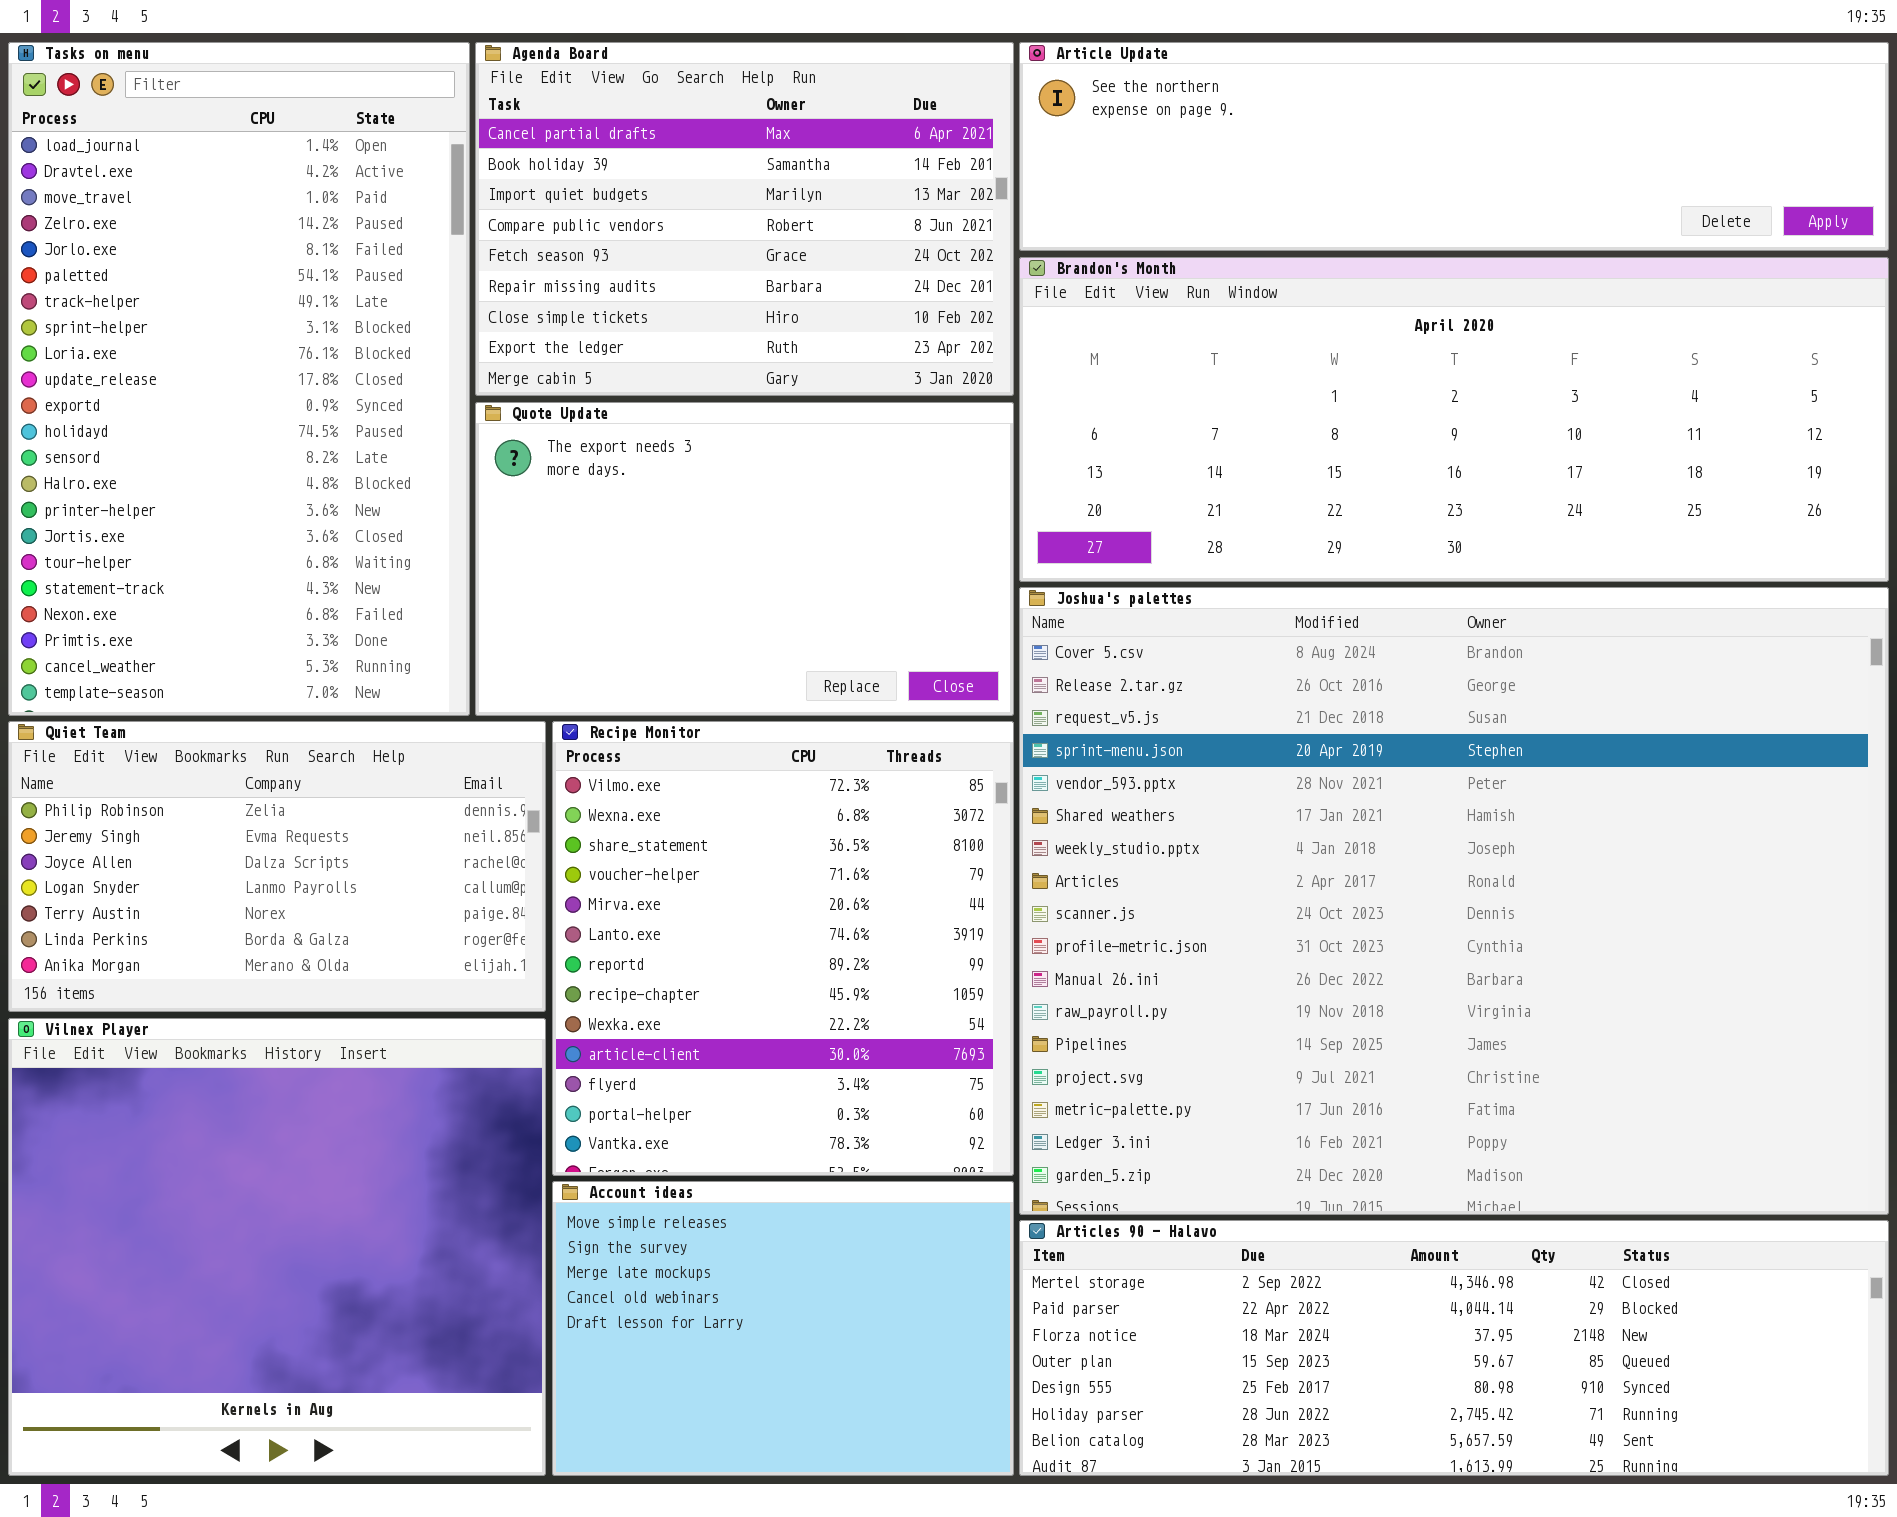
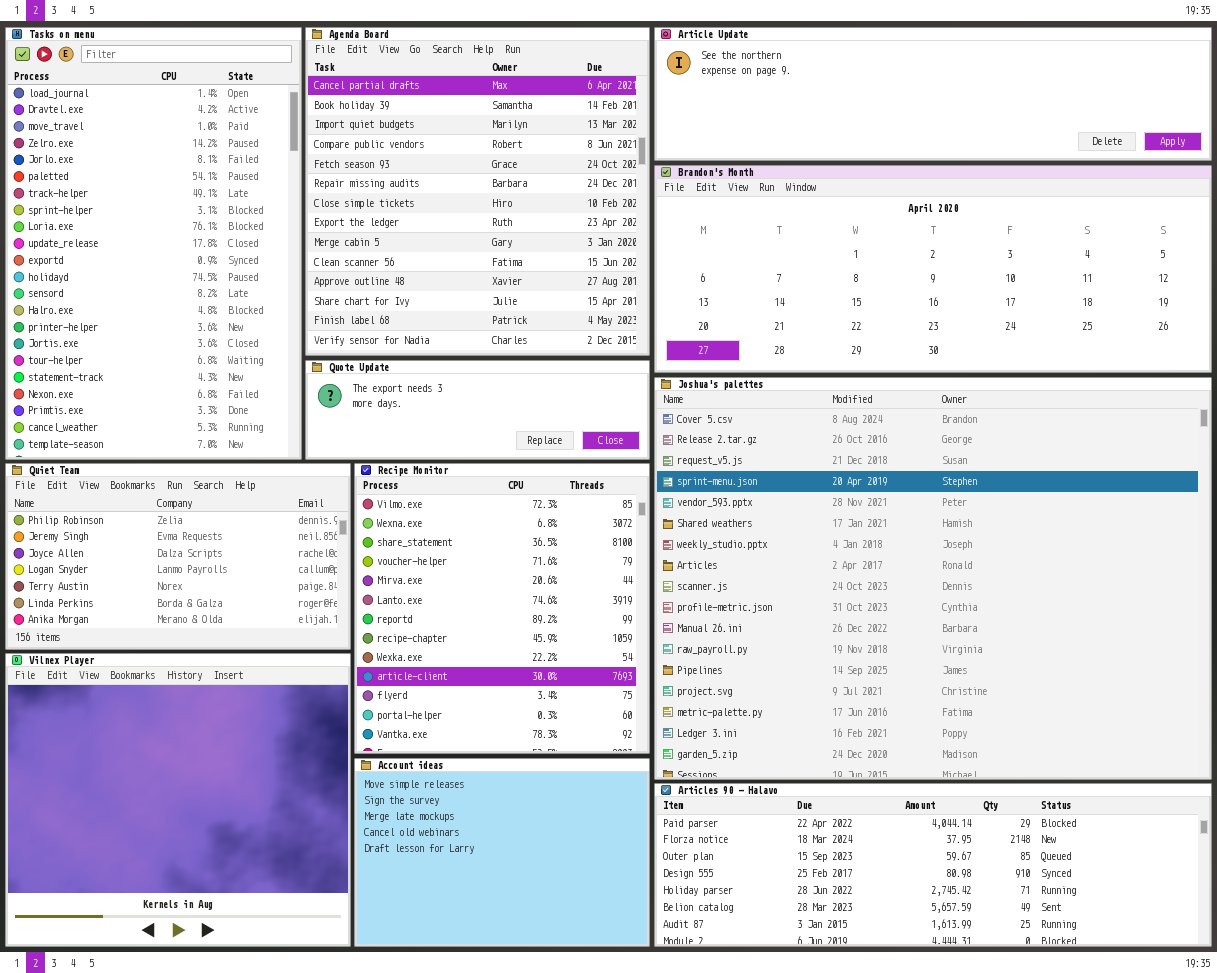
Agenda Board: [475,42,1014,396] -> [305,27,650,356], resized
Quote Update: [475,402,1014,716] -> [305,360,650,460], resized
Articles 90 - Halavo: [1019,1220,1889,1476] -> [654,783,1212,947], scrolled down 1 row

